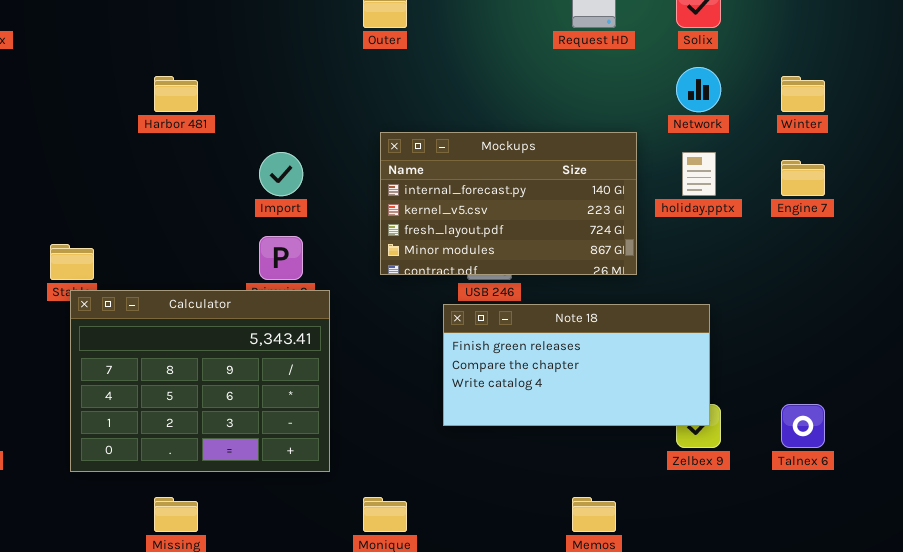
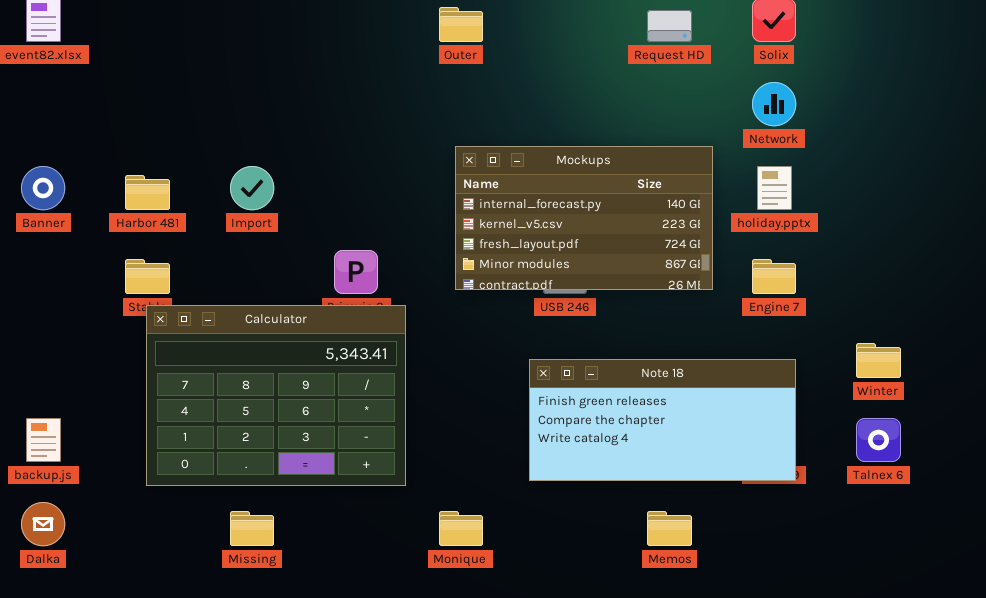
Harbor 481: [154,76,198,112] -> [125,175,170,210], moved
Winter: [781,76,825,112] -> [856,343,901,378], moved
Import: [259,152,303,196] -> [230,166,274,210], moved
Engine 7: [781,160,825,196] -> [752,259,796,294], moved
Note 18: [443,304,710,426] -> [529,359,796,481], moved

